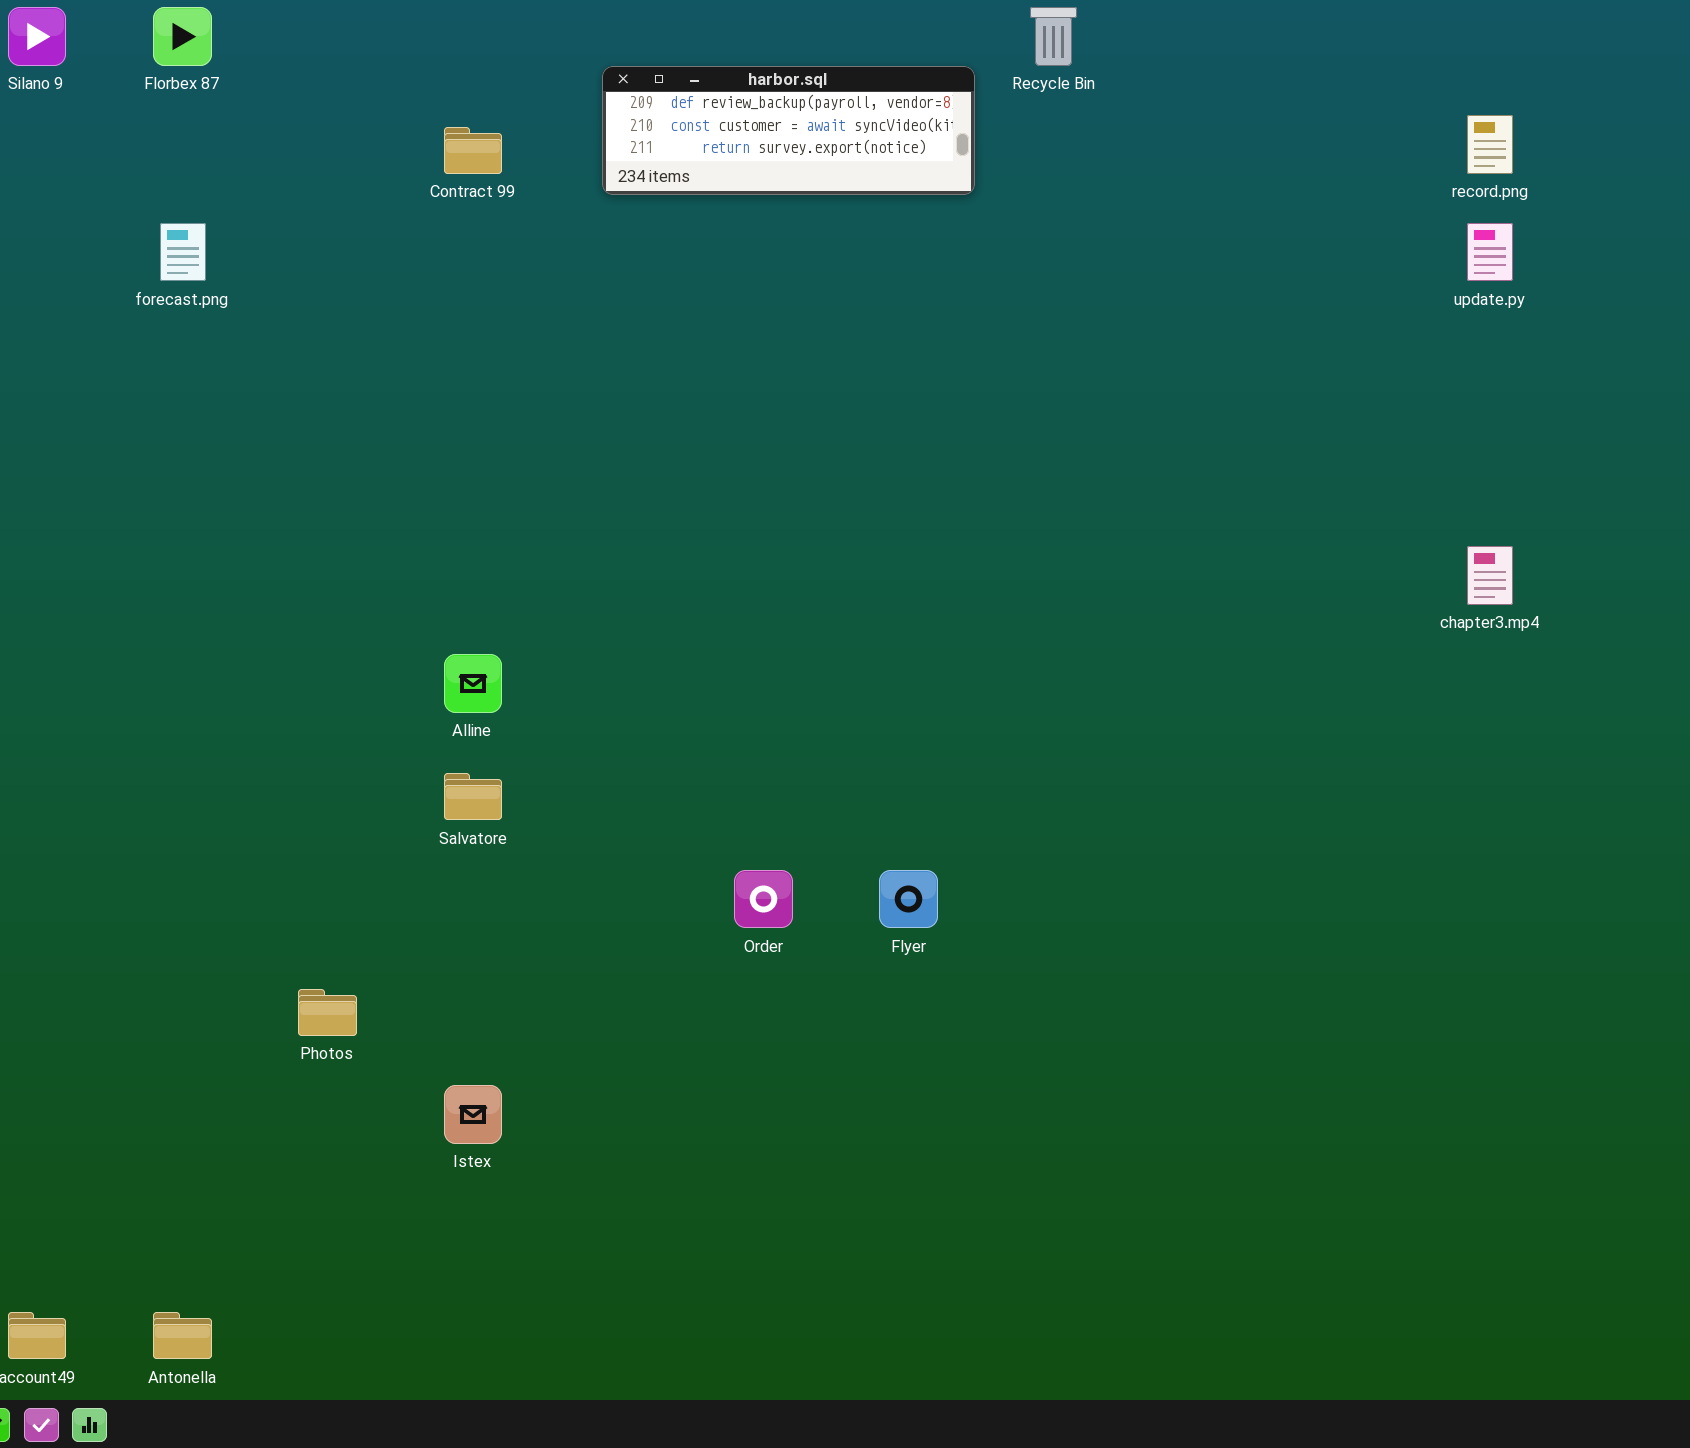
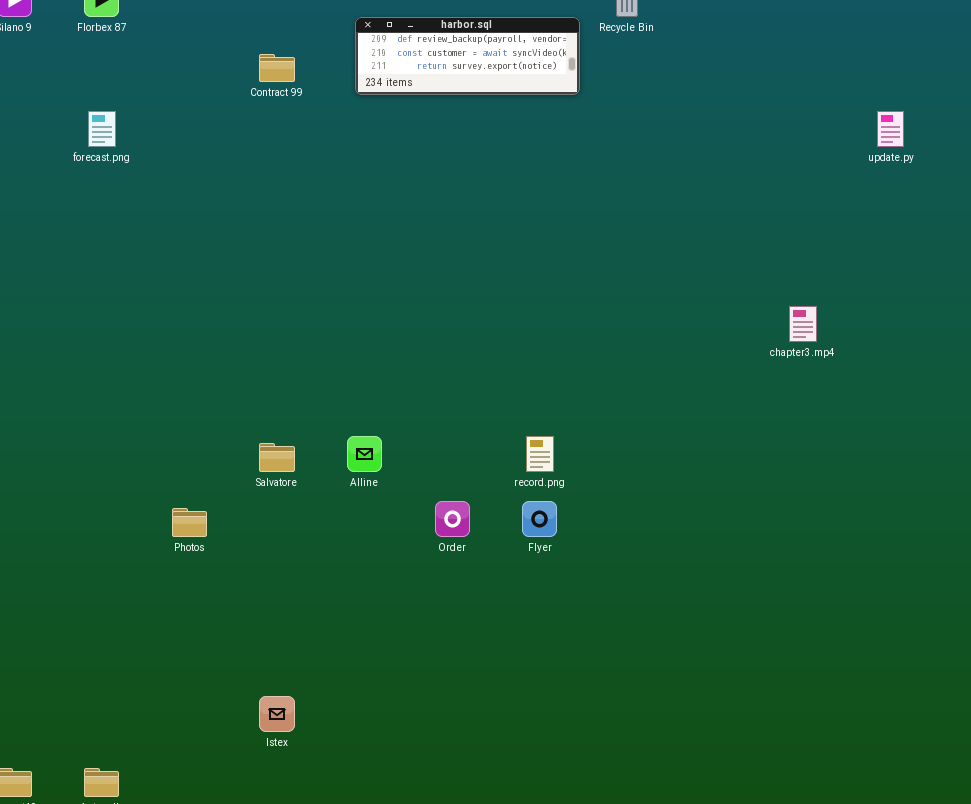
record.png: [1467,115,1513,174] -> [526,436,554,472], moved
chapter3.mp4: [1467,546,1513,605] -> [789,306,817,342], moved
Alline: [444,654,502,713] -> [347,436,382,472], moved
Photos: [298,989,357,1036] -> [172,508,207,537], moved
Istex: [444,1085,502,1144] -> [259,696,295,732], moved

